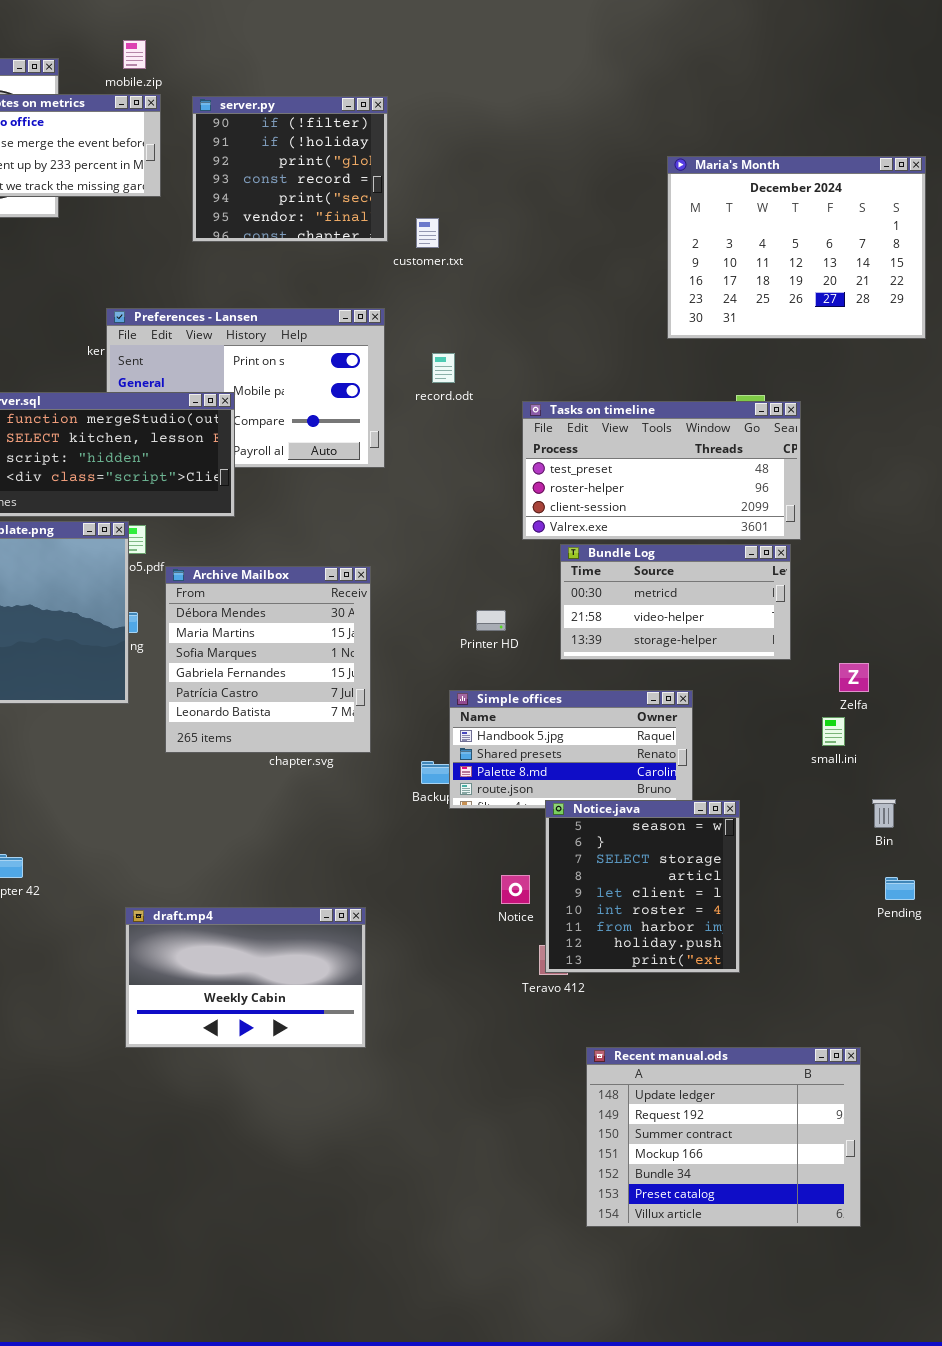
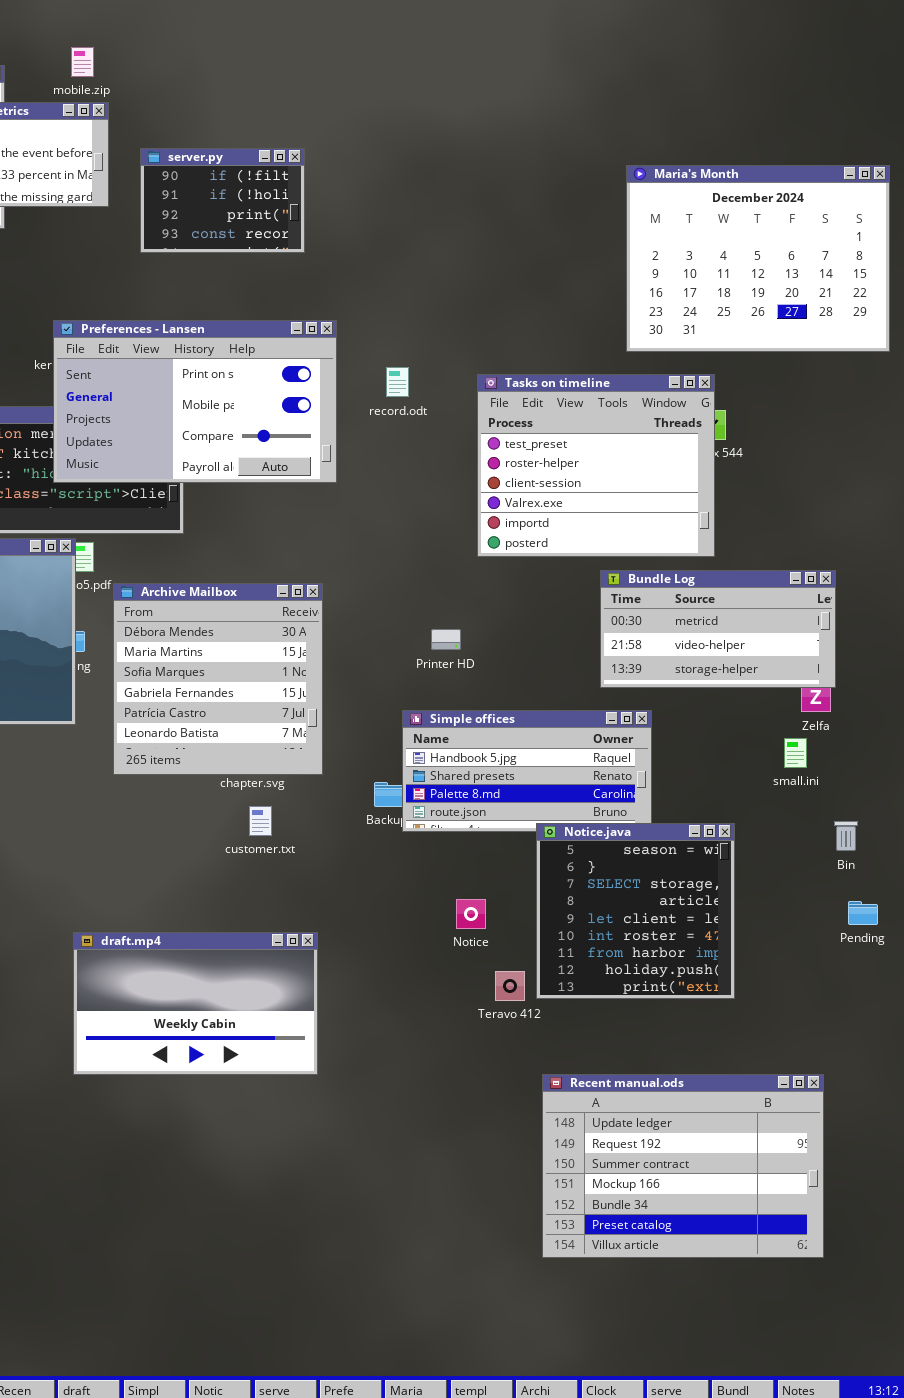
server.py: [192,96,388,242] -> [140,148,305,253], resized
customer.txt: [416,218,439,248] -> [249,806,272,836], moved
Preferences - Lansen: [106,308,385,468] -> [53,320,337,483], raised
Tasks on timeline: [522,401,801,540] -> [477,374,715,557], resized
Bundle Log: [560,544,791,660] -> [600,570,836,688], moved
Notice.java: [545,800,740,973] -> [536,823,735,999], moved

